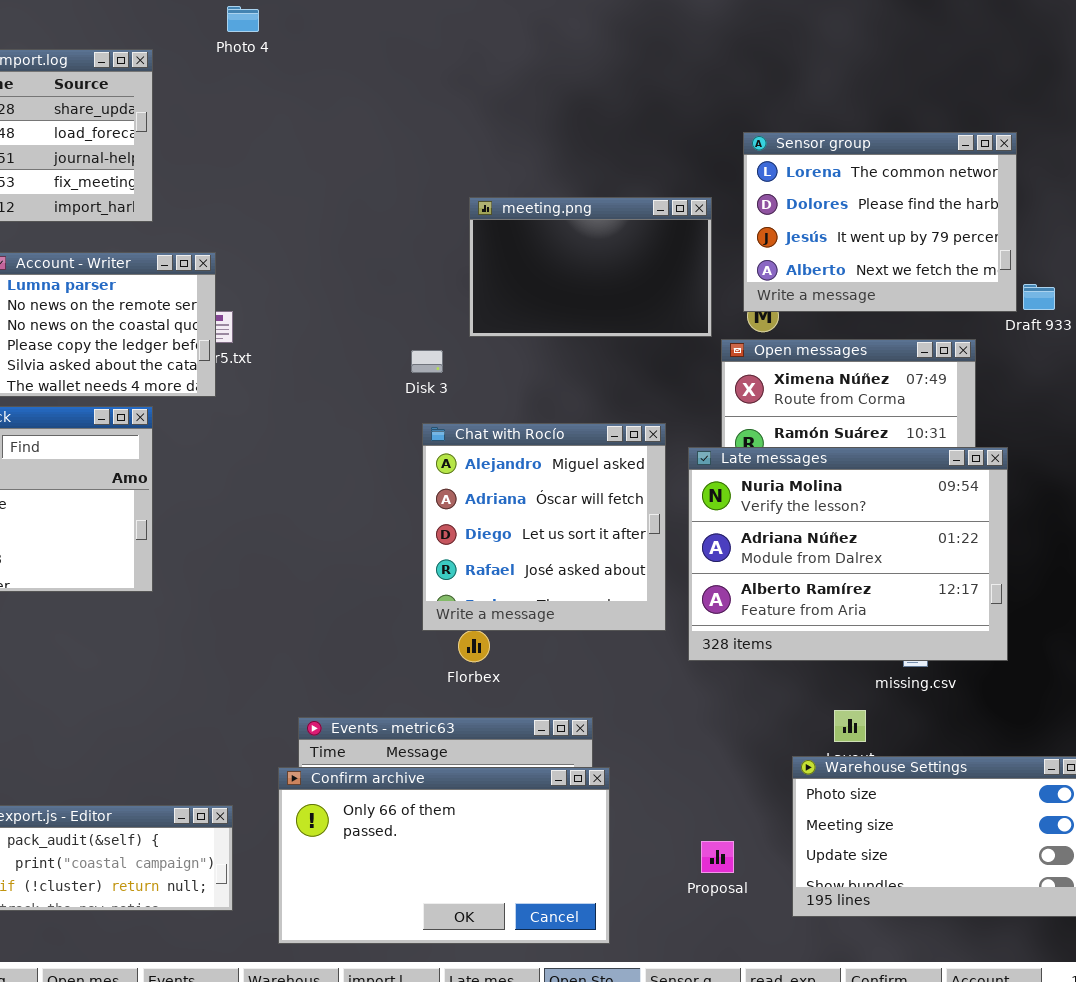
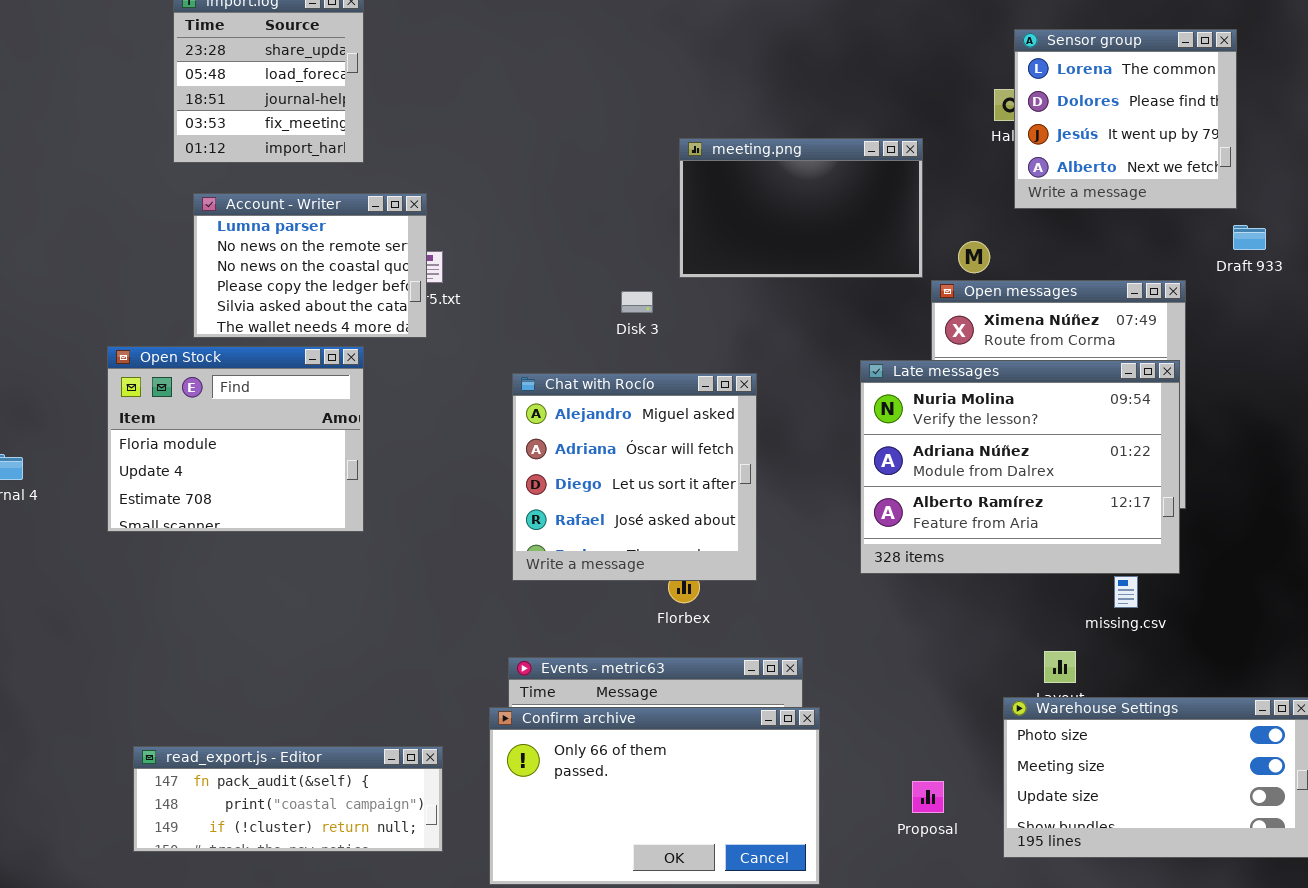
Sensor group: [743,132,1017,312] -> [1014,29,1237,209], moved, resized
Chat with Rocío: [422,423,666,631] -> [512,373,757,581], moved
Late messages: [688,447,1008,661] -> [860,360,1180,574], moved

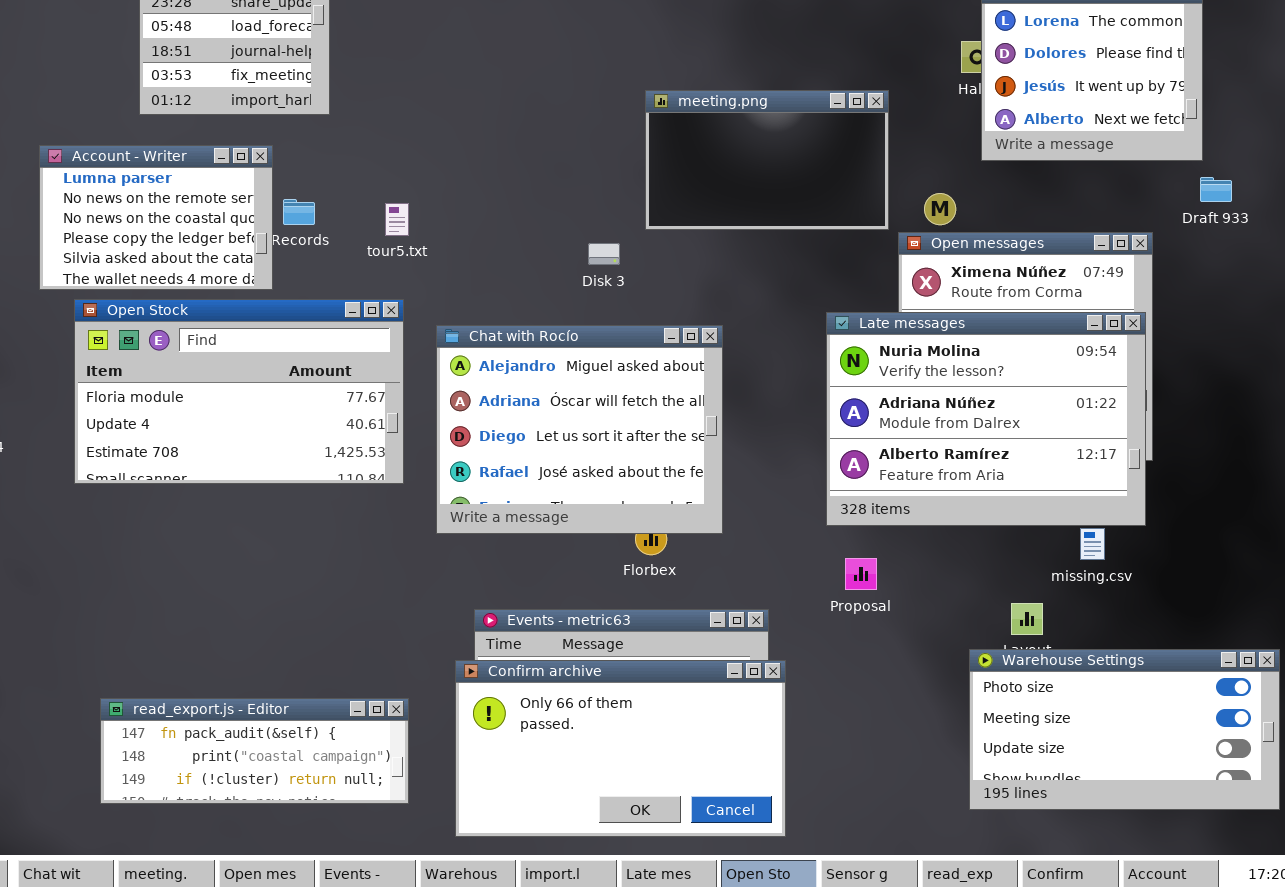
Account - Writer: [193,193,427,338] -> [39,145,273,290], moved
Open Stock: [107,346,364,532] -> [74,299,404,484], resized
Chat with Rocío: [512,373,757,581] -> [436,325,723,534], resized
Proposal: [912,781,944,813] -> [845,558,877,590], moved

